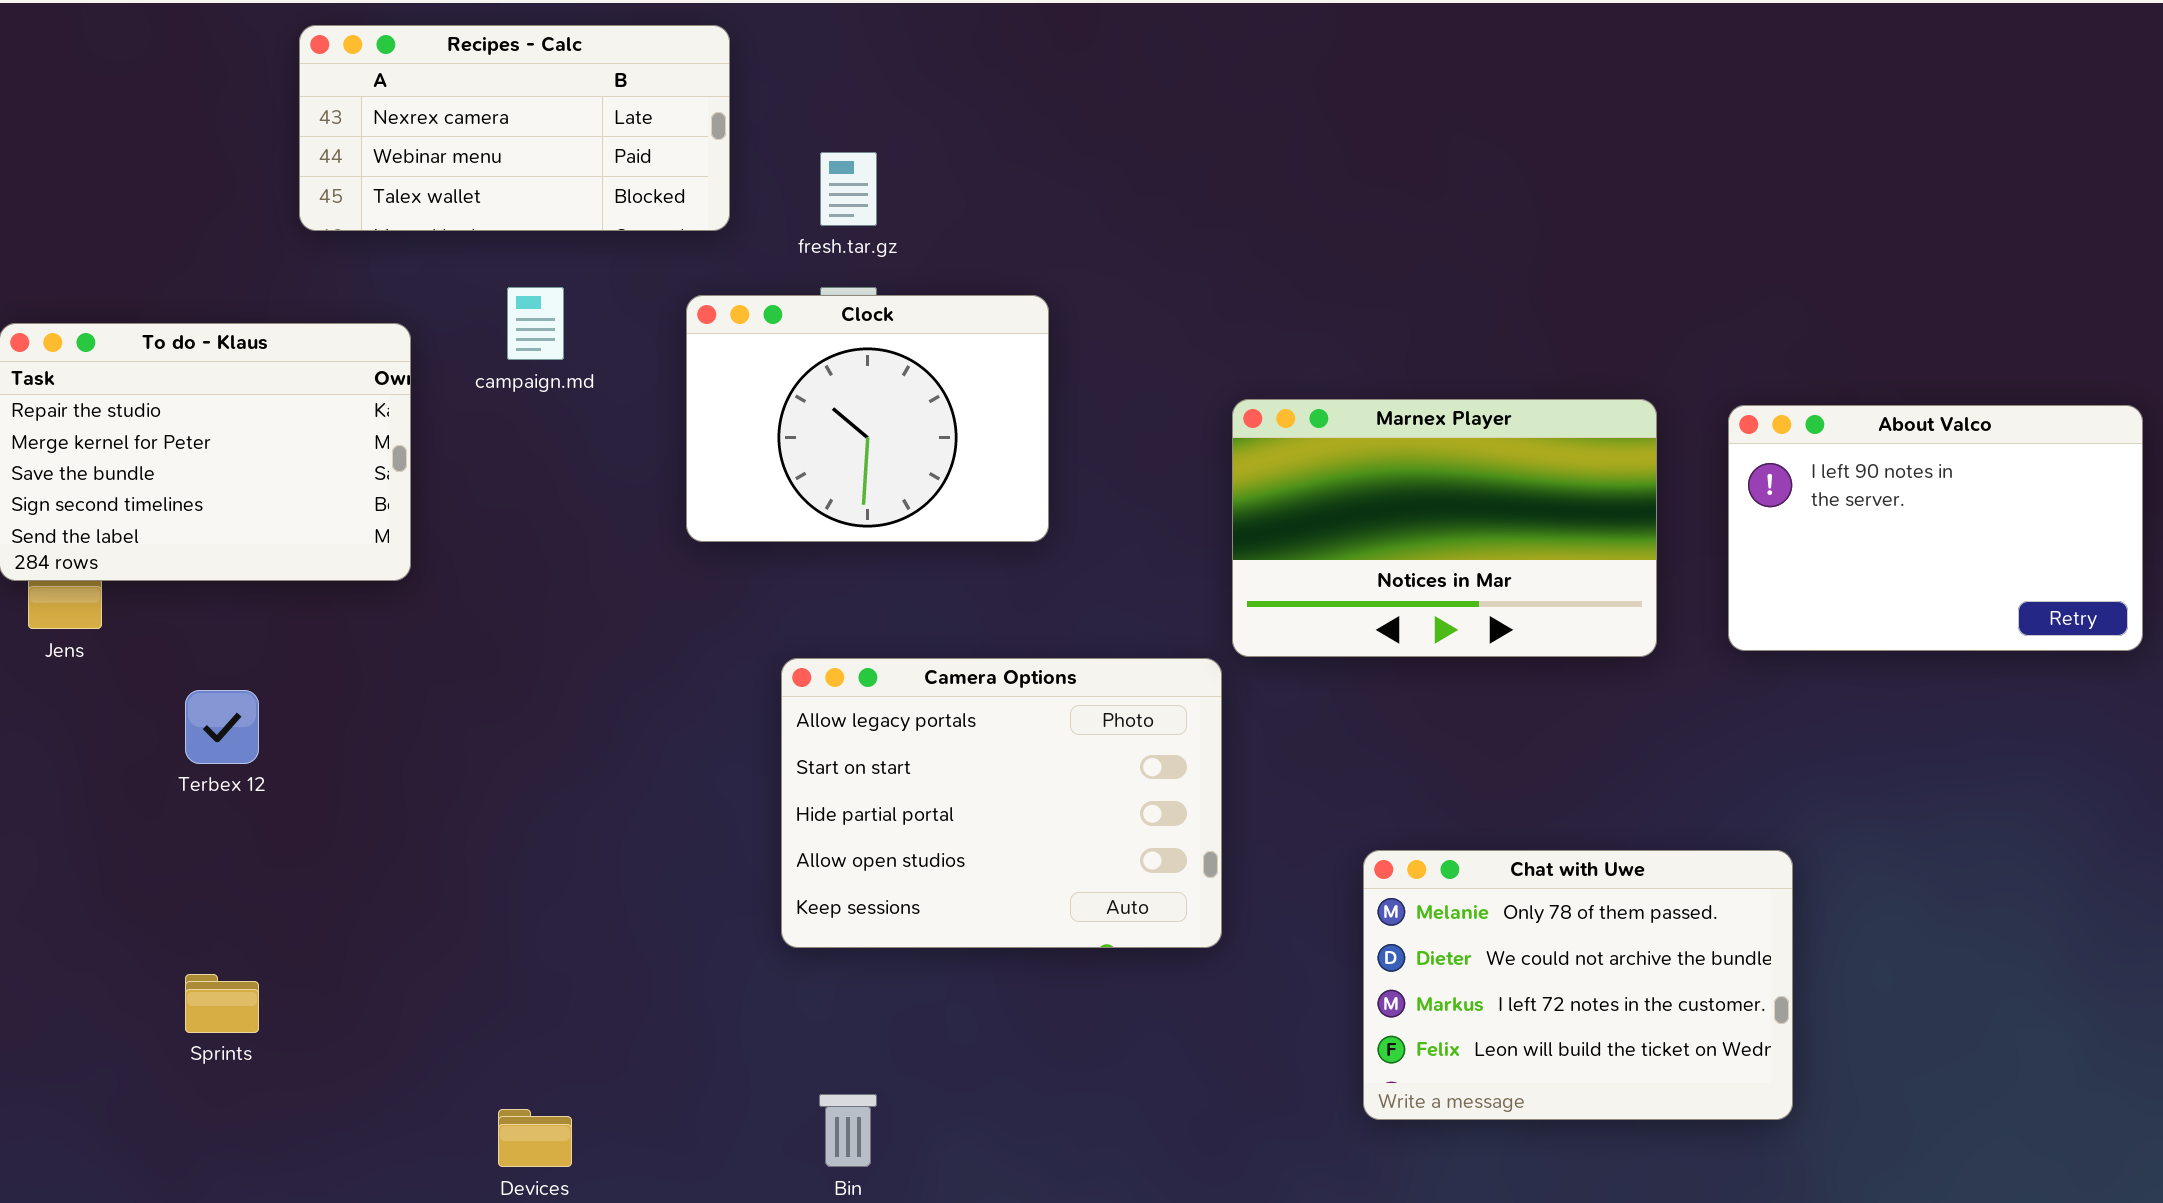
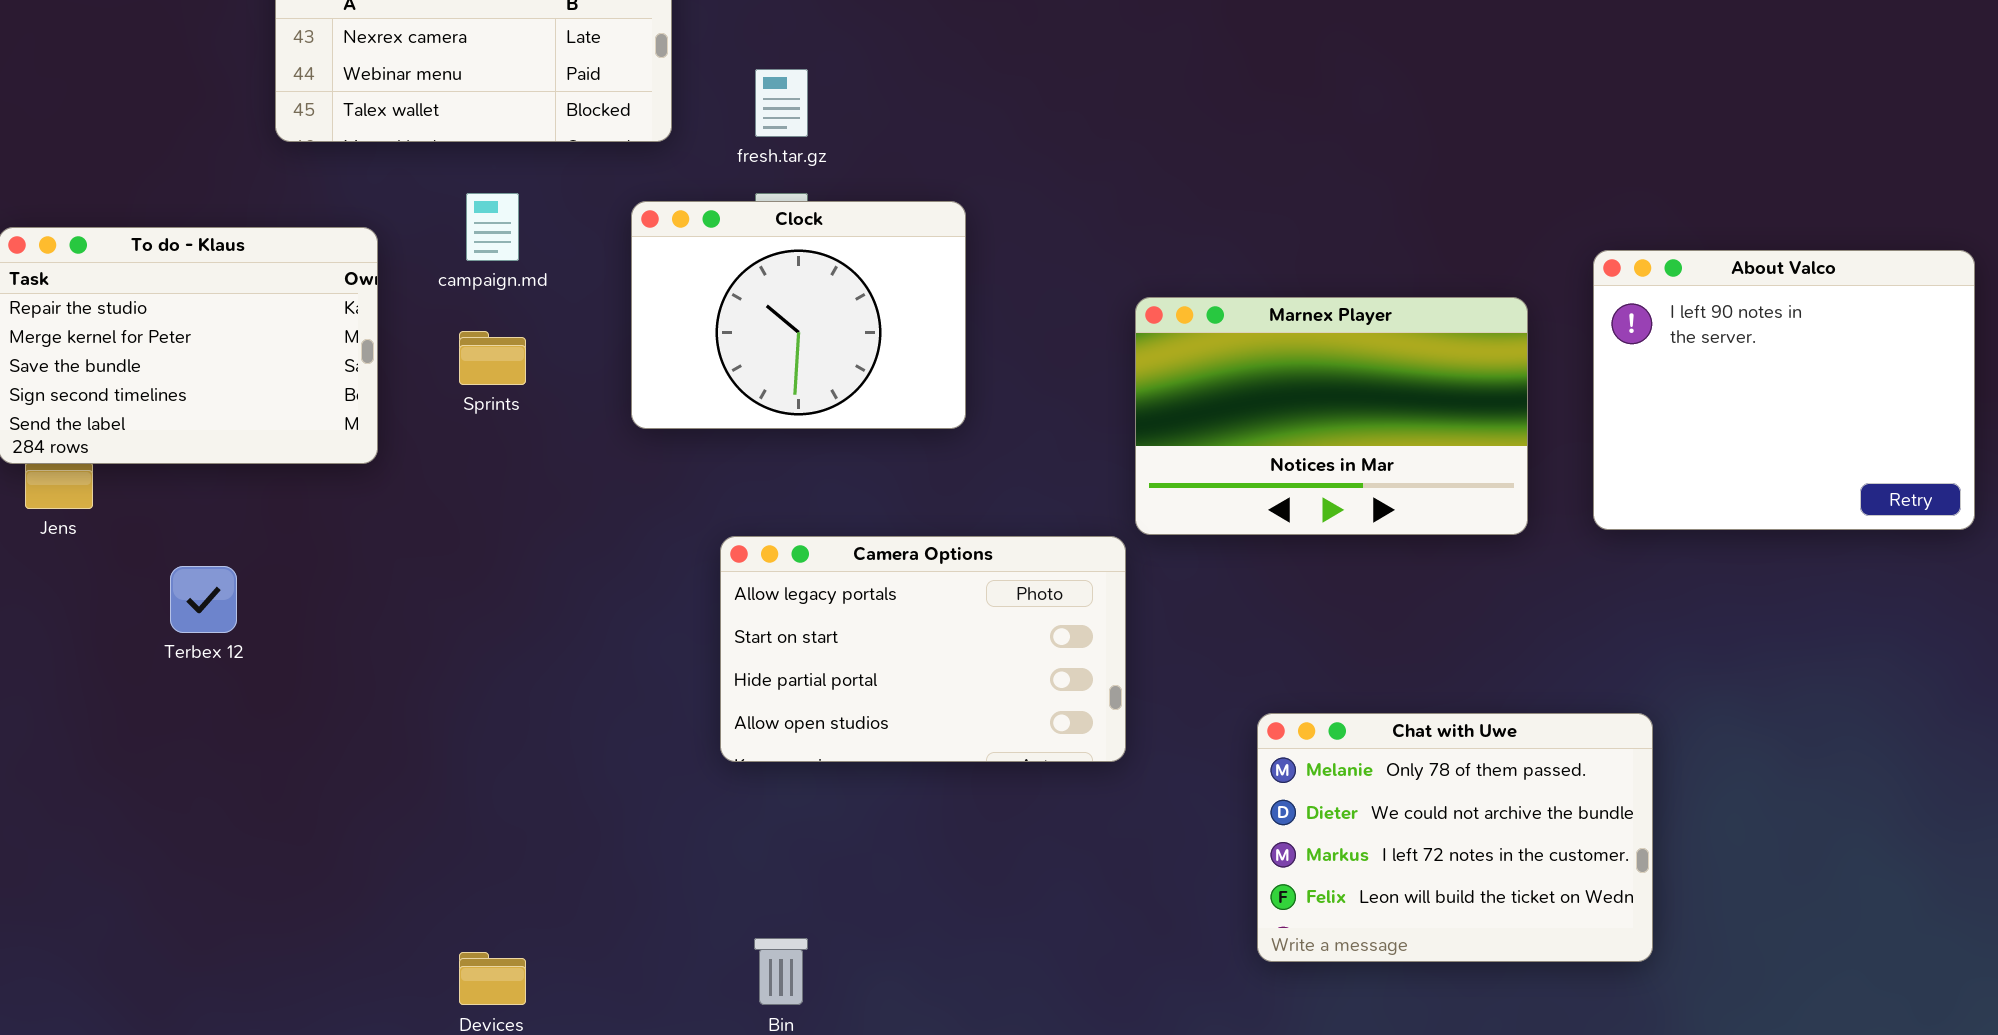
About Valco: [1728,405,2143,651] -> [1593,250,1975,530], resized
Camera Options: [781,658,1222,948] -> [720,536,1126,762], resized
Sprints: [185,974,259,1033] -> [459,331,526,385], moved

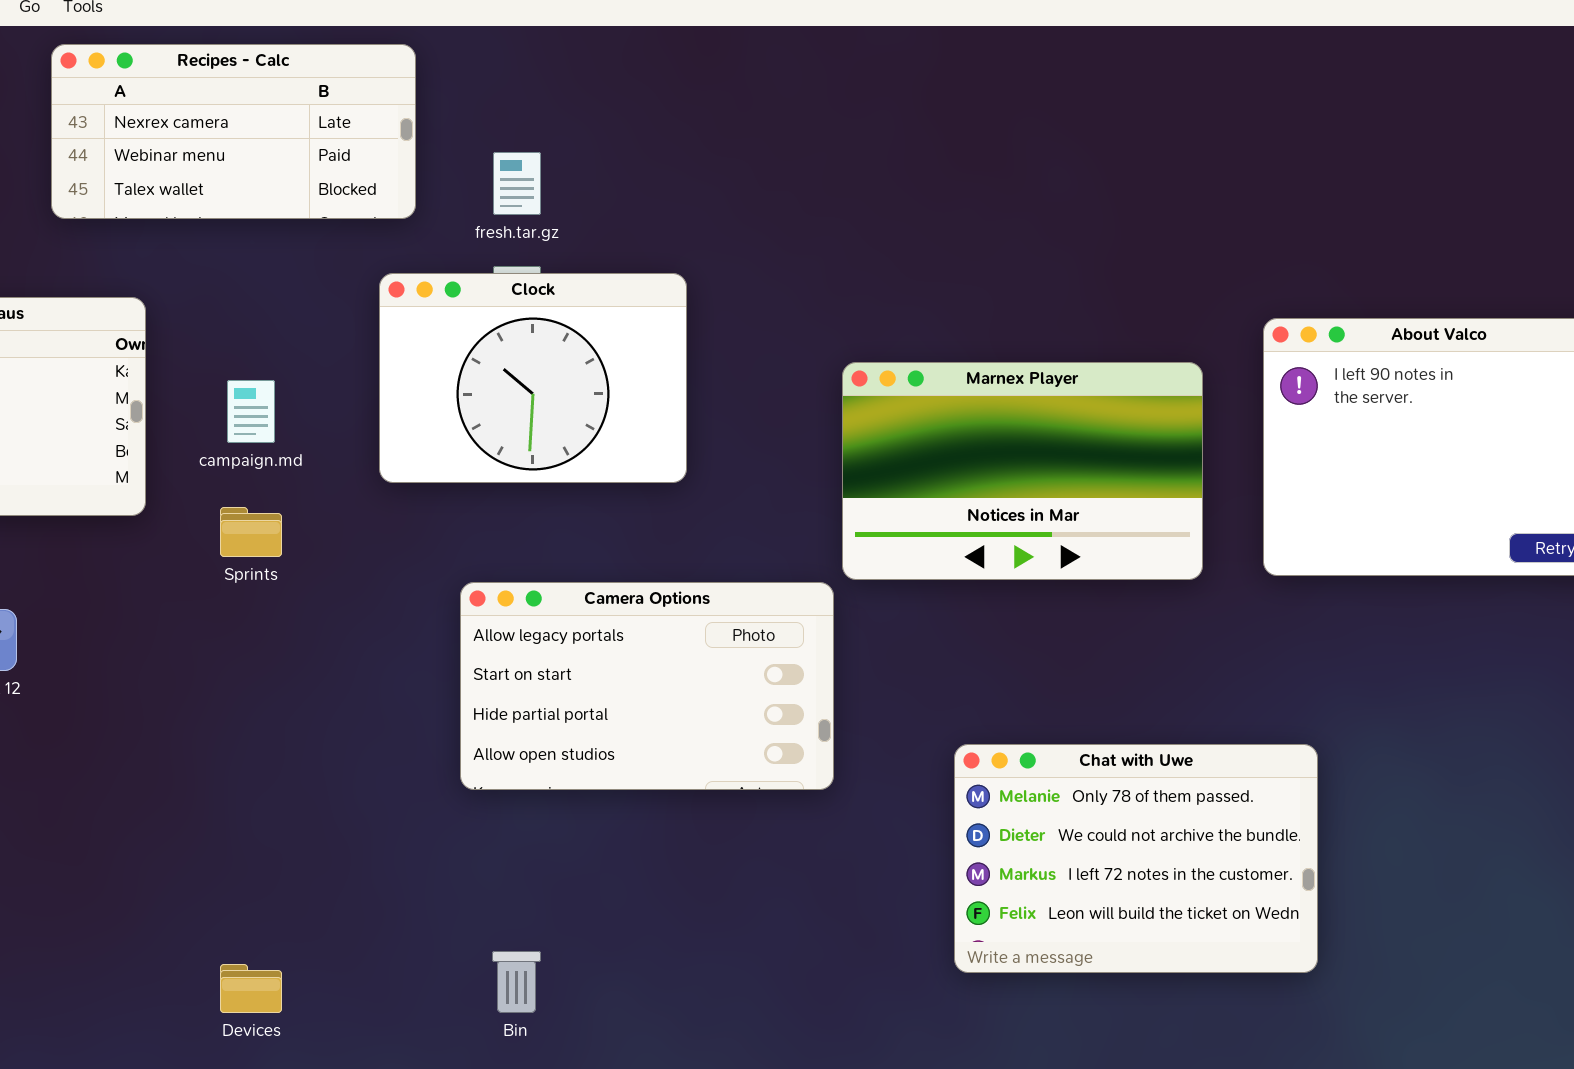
campaign.md: [466,193,519,261] -> [227,380,275,443], moved
Sprints: [459,331,526,385] -> [220,507,282,557], moved

